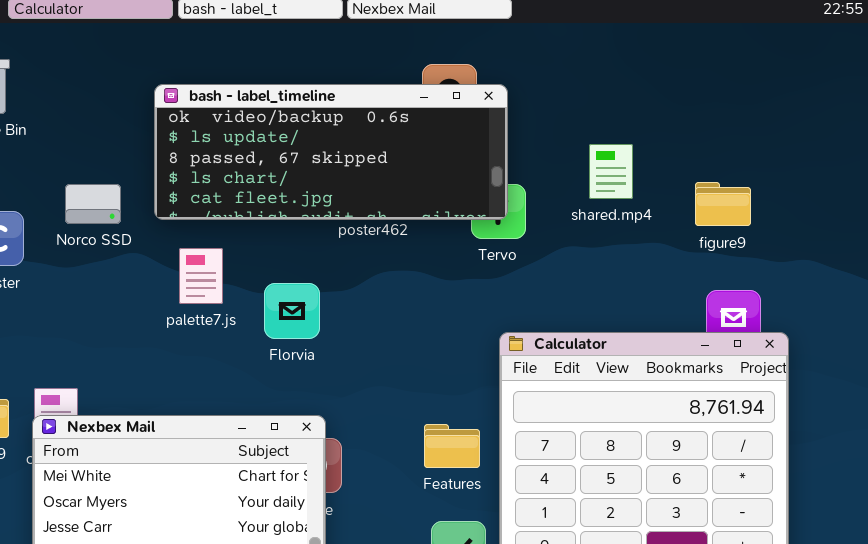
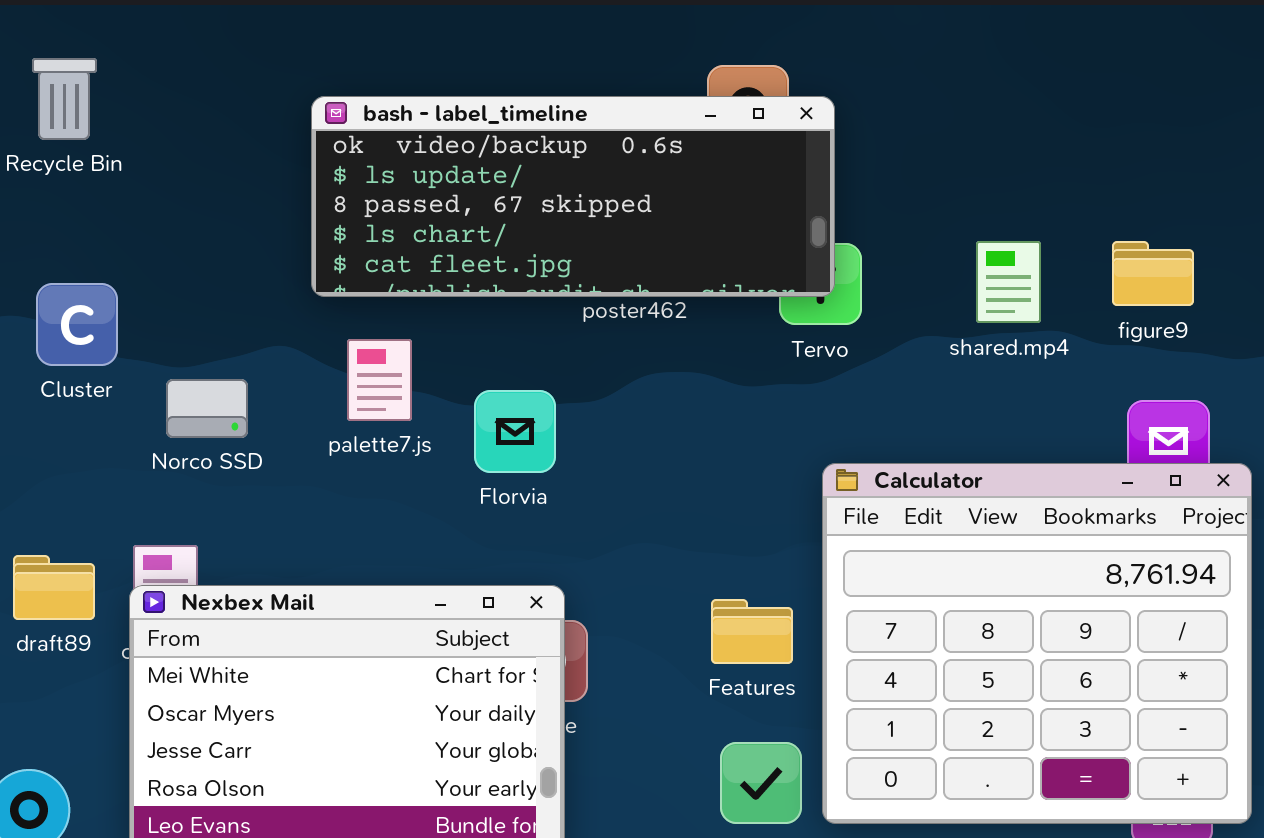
shared.mp4: [589,144,633,199] -> [976,241,1041,323], moved
Norco SSD: [65,184,121,224] -> [166,379,248,438], moved

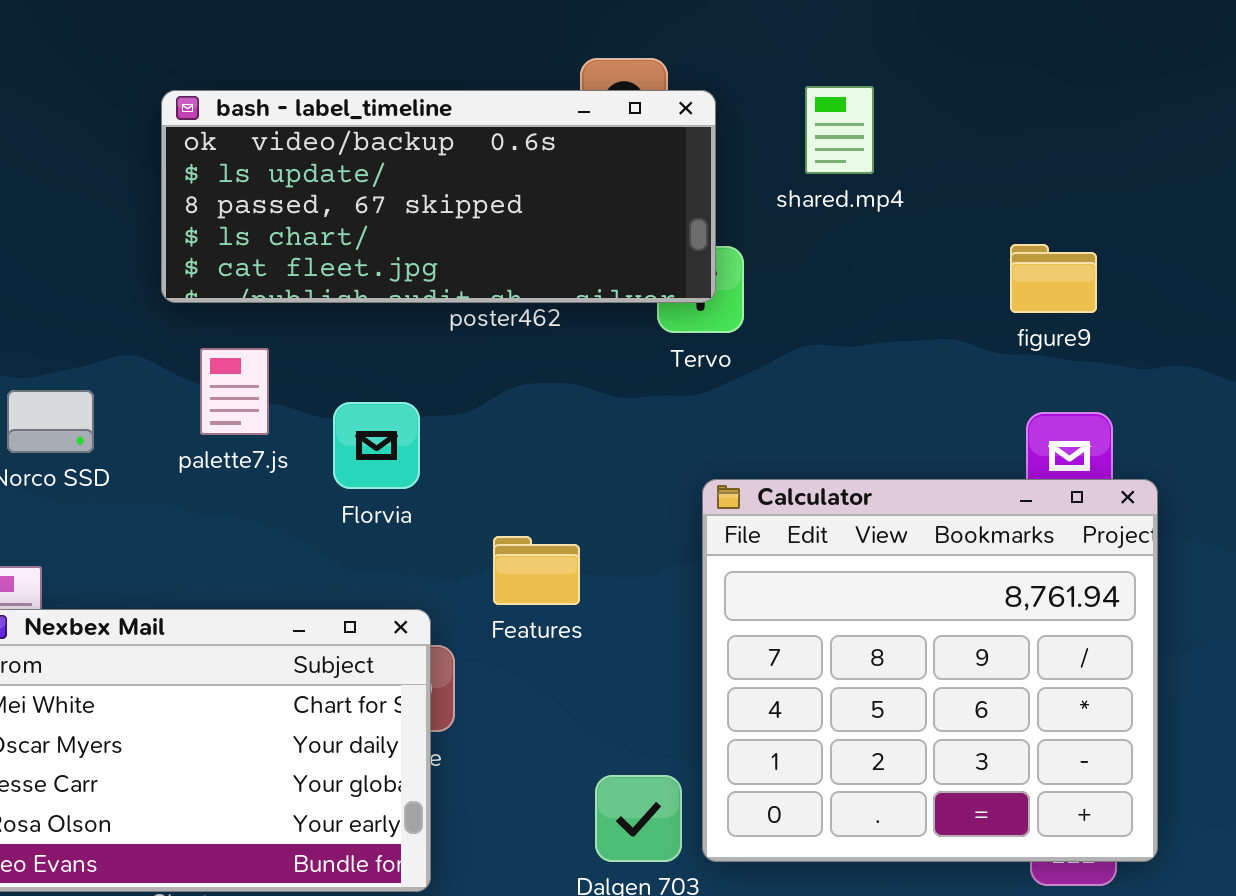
shared.mp4: [976,241,1041,323] -> [805,86,874,174], moved
Features: [711,599,793,664] -> [493,536,580,605], moved

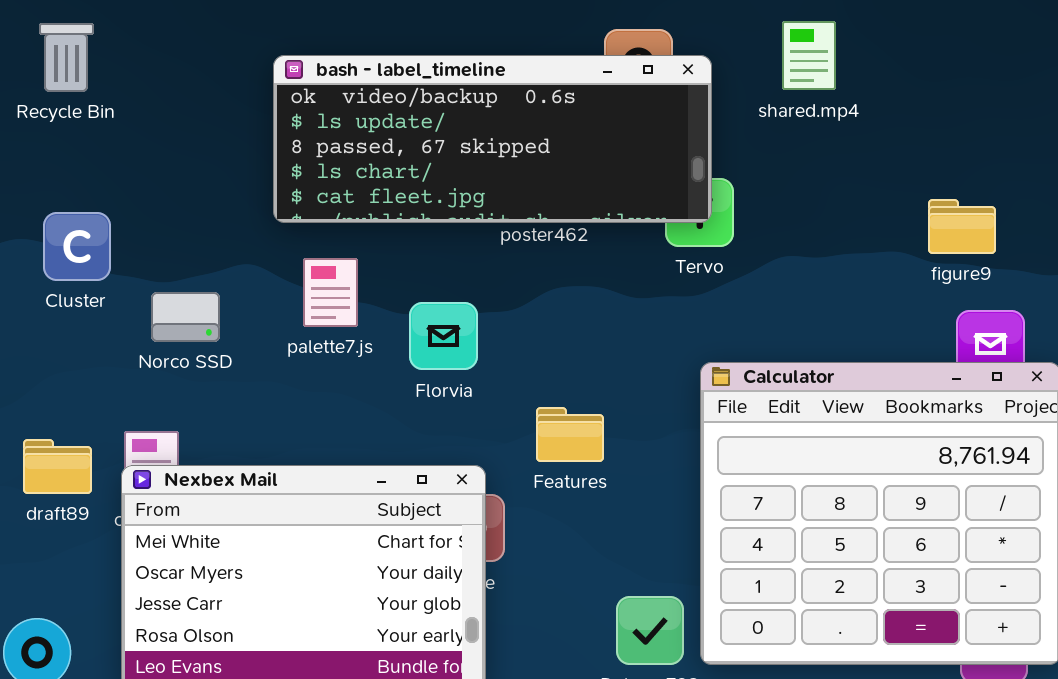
shared.mp4: [805,86,874,174] -> [782,21,836,90], moved
figure9: [1010,244,1097,313] -> [928,199,996,254], moved

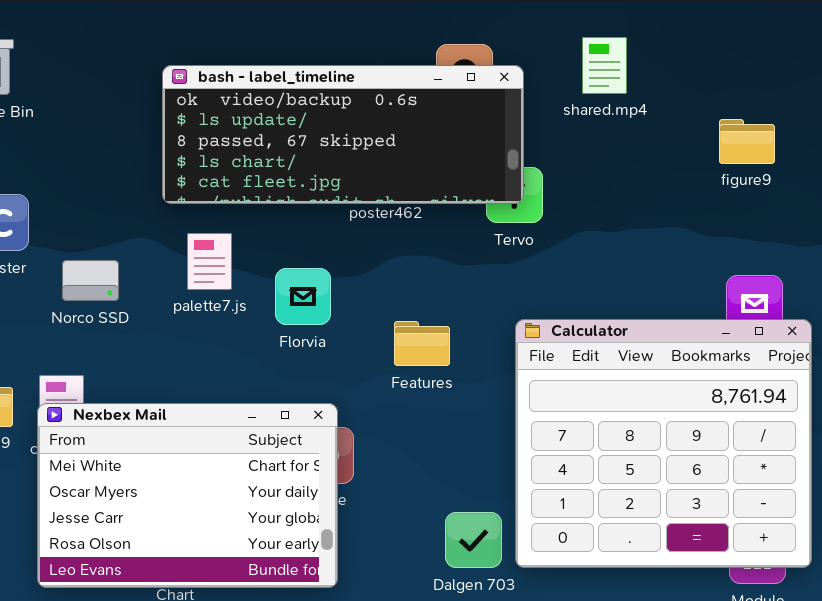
figure9: [928,199,996,254] -> [719,119,775,164], moved
Features: [536,407,604,462] -> [394,321,450,366], moved

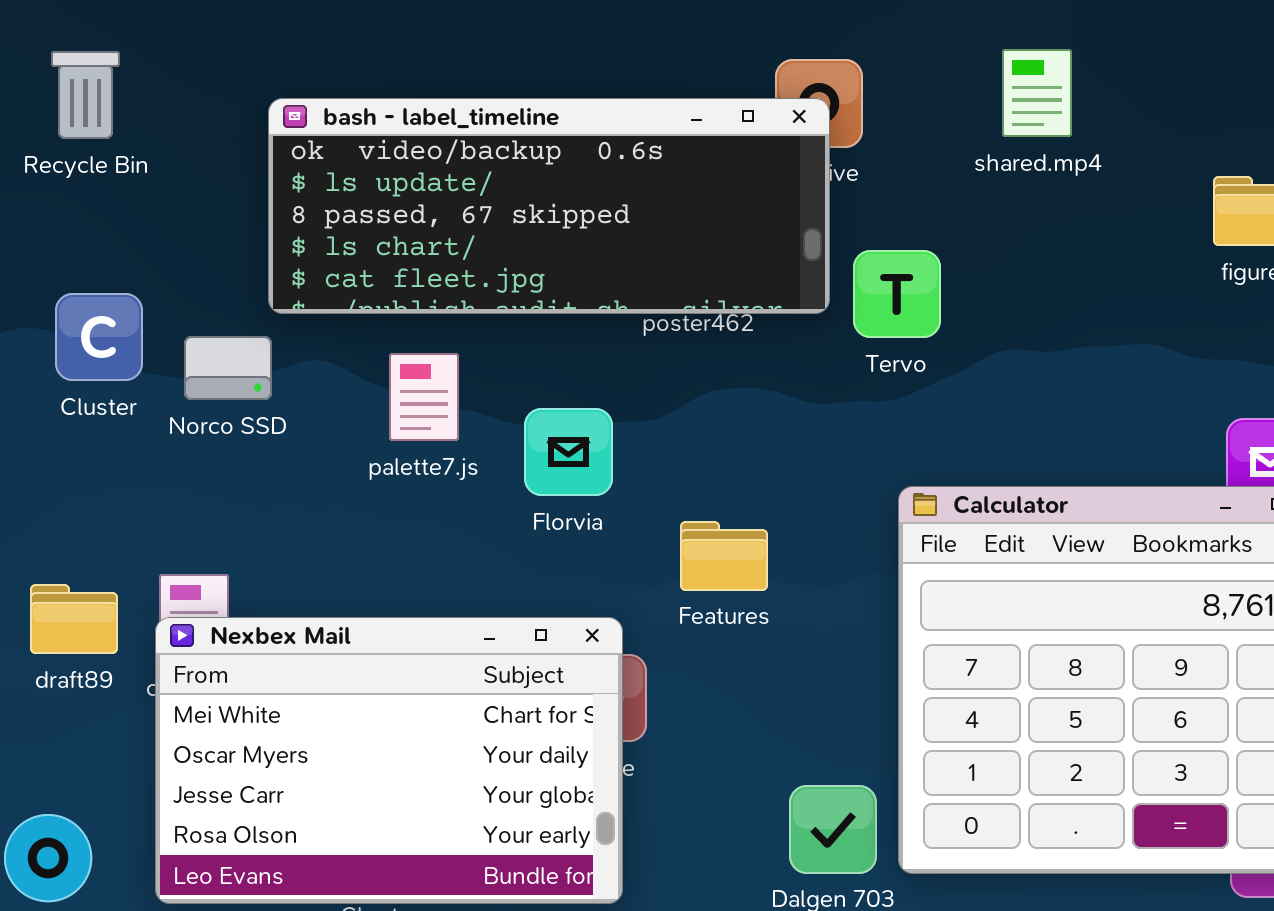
bash - label_timeline: [162,65,524,204] -> [268,98,830,314], moved
Norco SSD: [62,260,119,301] -> [184,336,272,400], moved
Features: [394,321,450,366] -> [680,521,768,591], moved

